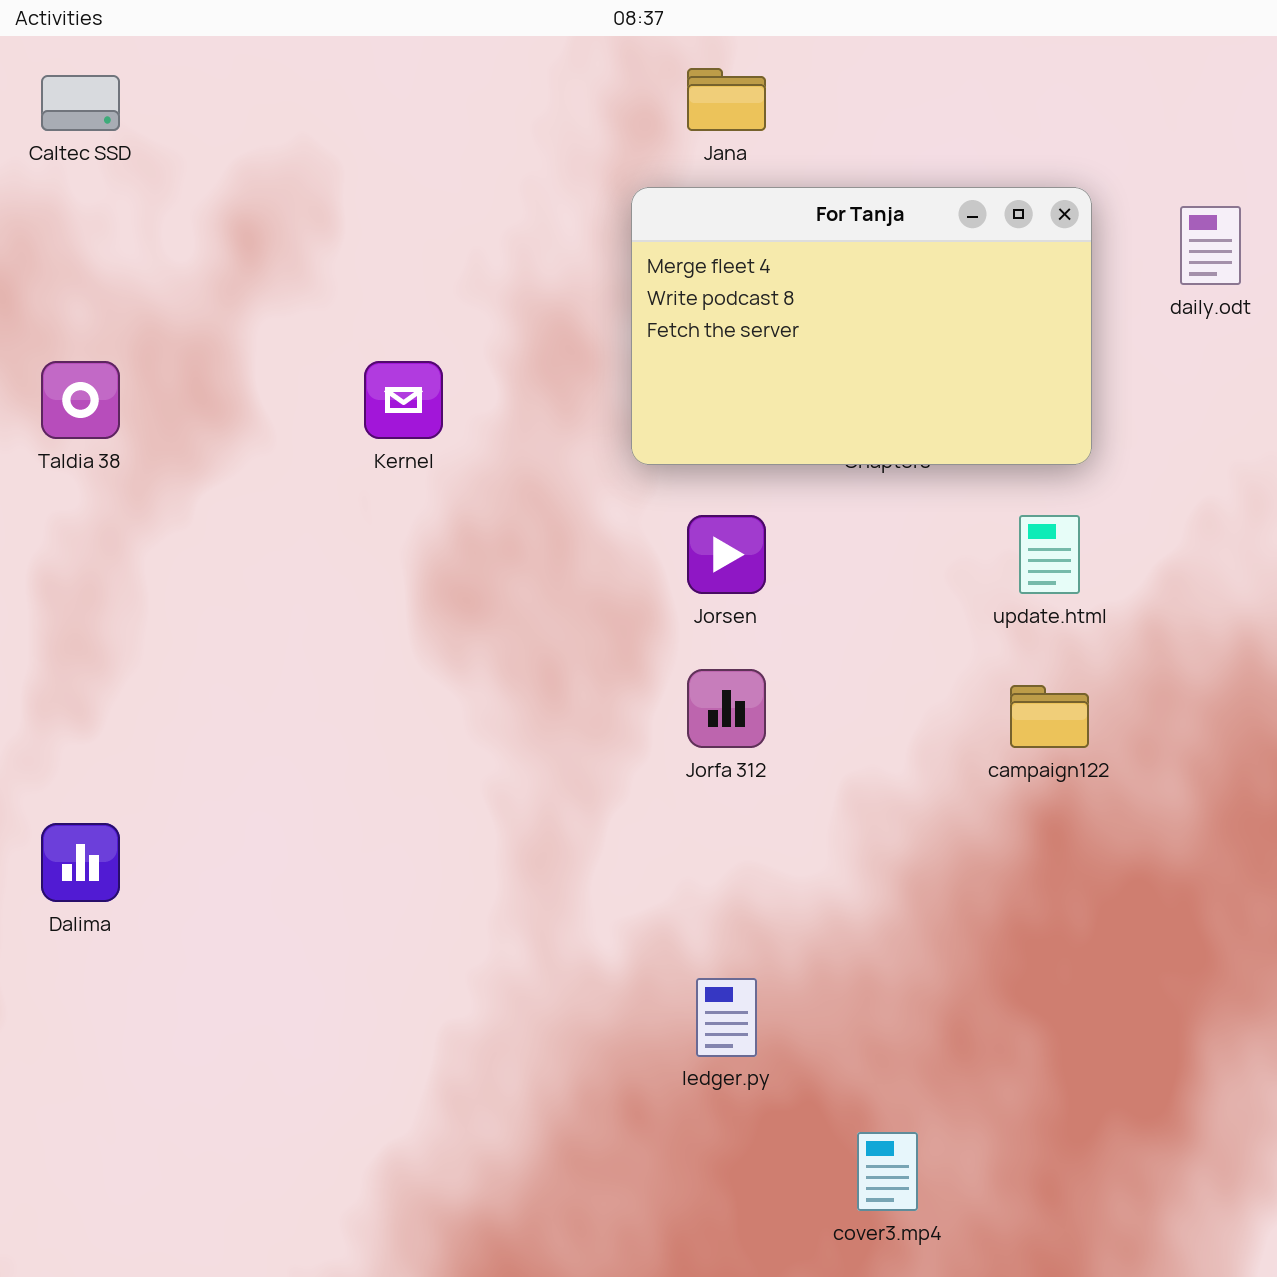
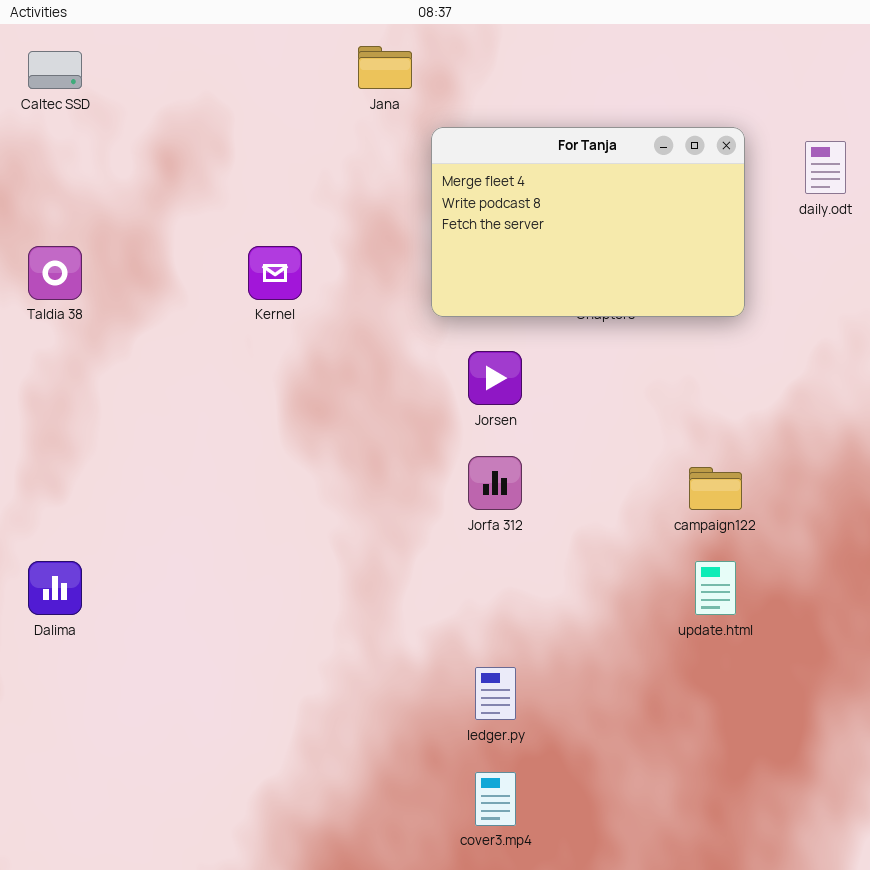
Jana: [687,68,766,131] -> [358,46,412,89], moved
update.html: [1019,515,1080,594] -> [695,561,736,615], moved
cover3.mp4: [857,1132,918,1211] -> [475,772,516,826], moved

